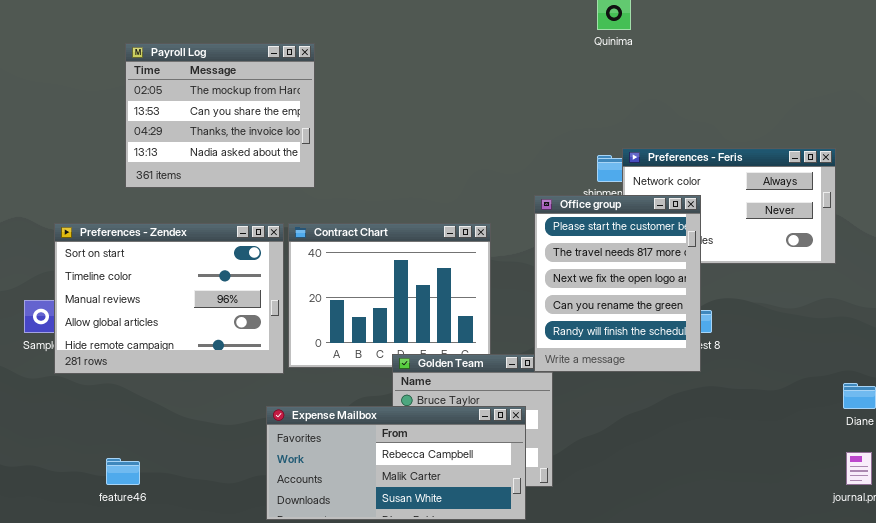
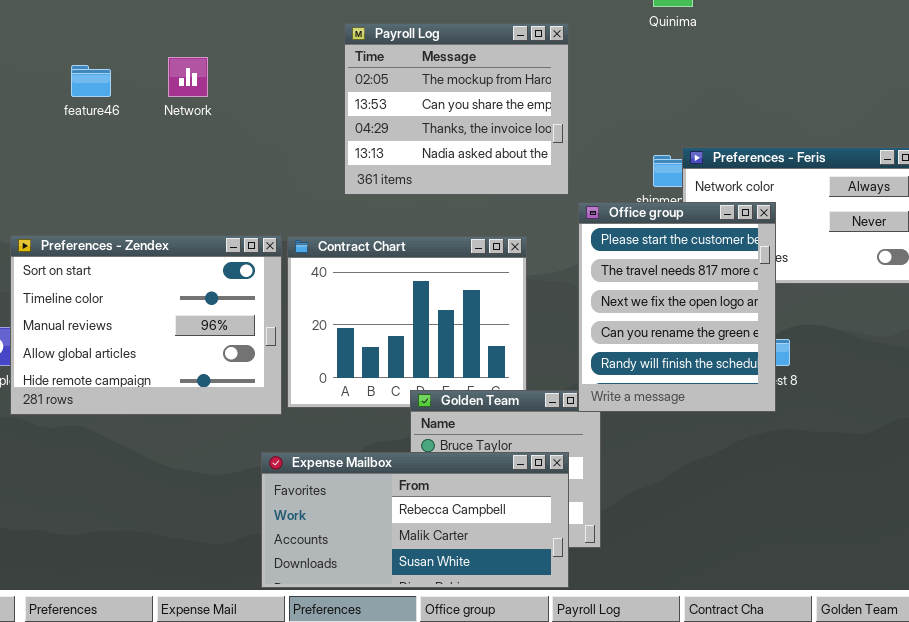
Payroll Log: [125,43,315,188] -> [344,23,569,195], moved
feature46: [106,458,140,485] -> [71,65,111,97], moved

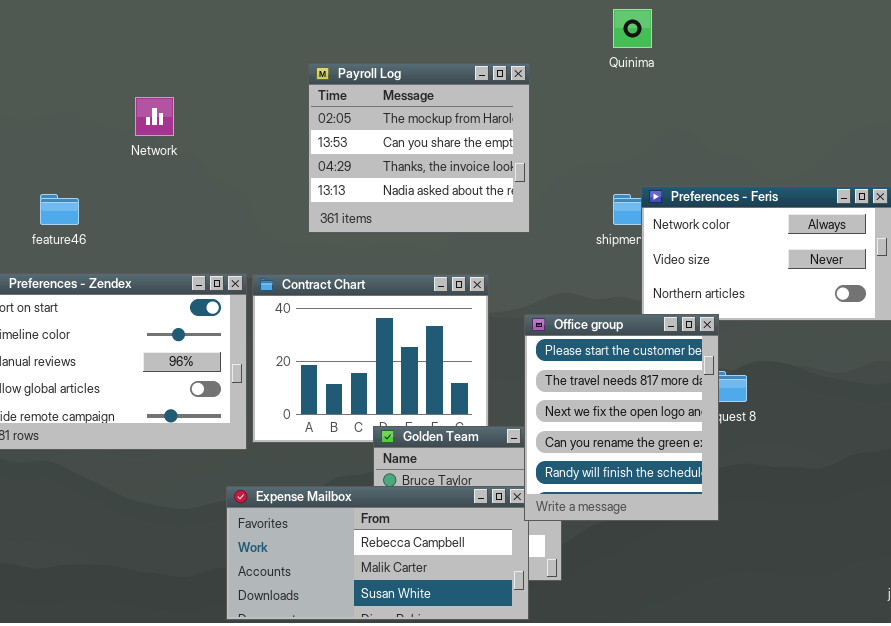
feature46: [71,65,111,97] -> [40,194,79,225], moved
Office group: [578,202,776,412] -> [524,314,719,521], moved

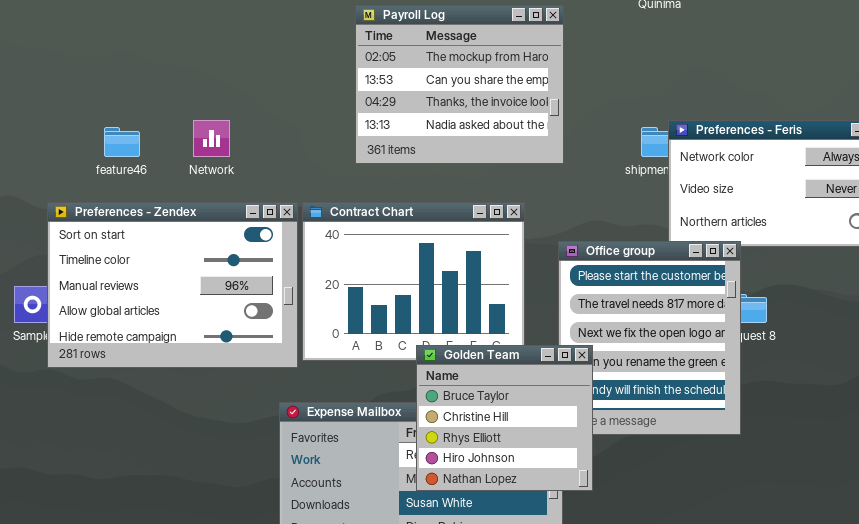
Network: [135,97,174,136] -> [193,120,230,157], moved
Golden Team: [373,426,562,581] -> [416,345,593,491], raised

